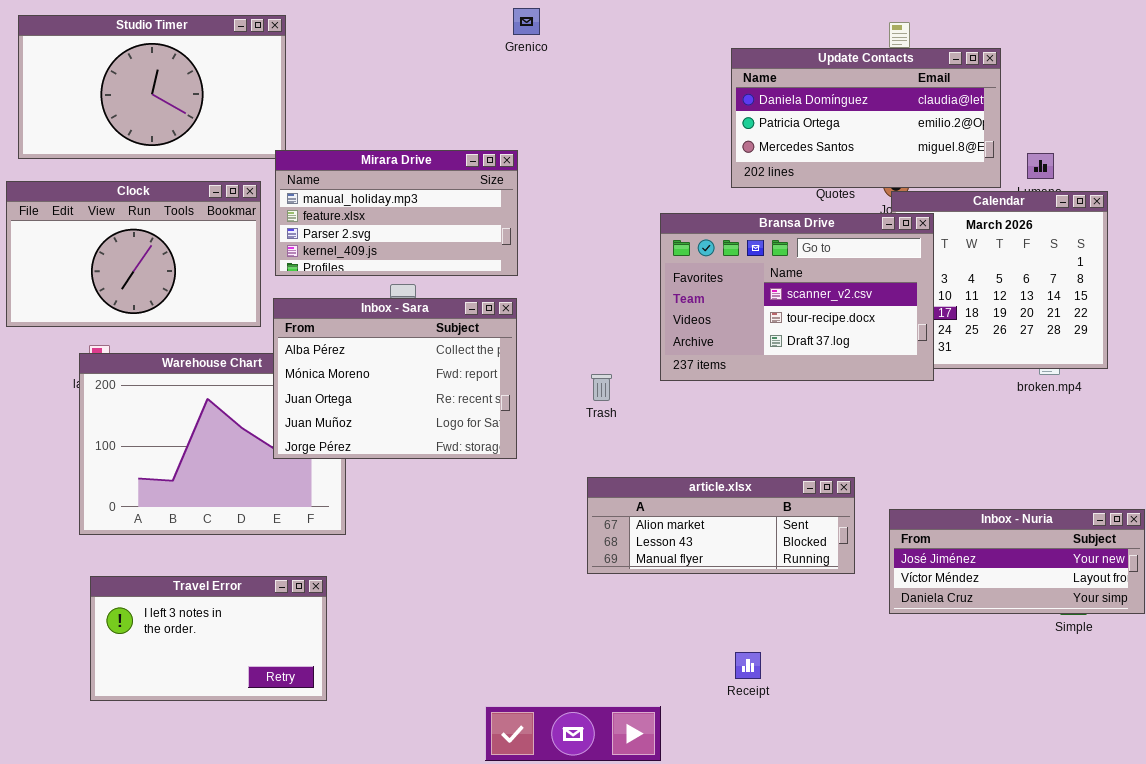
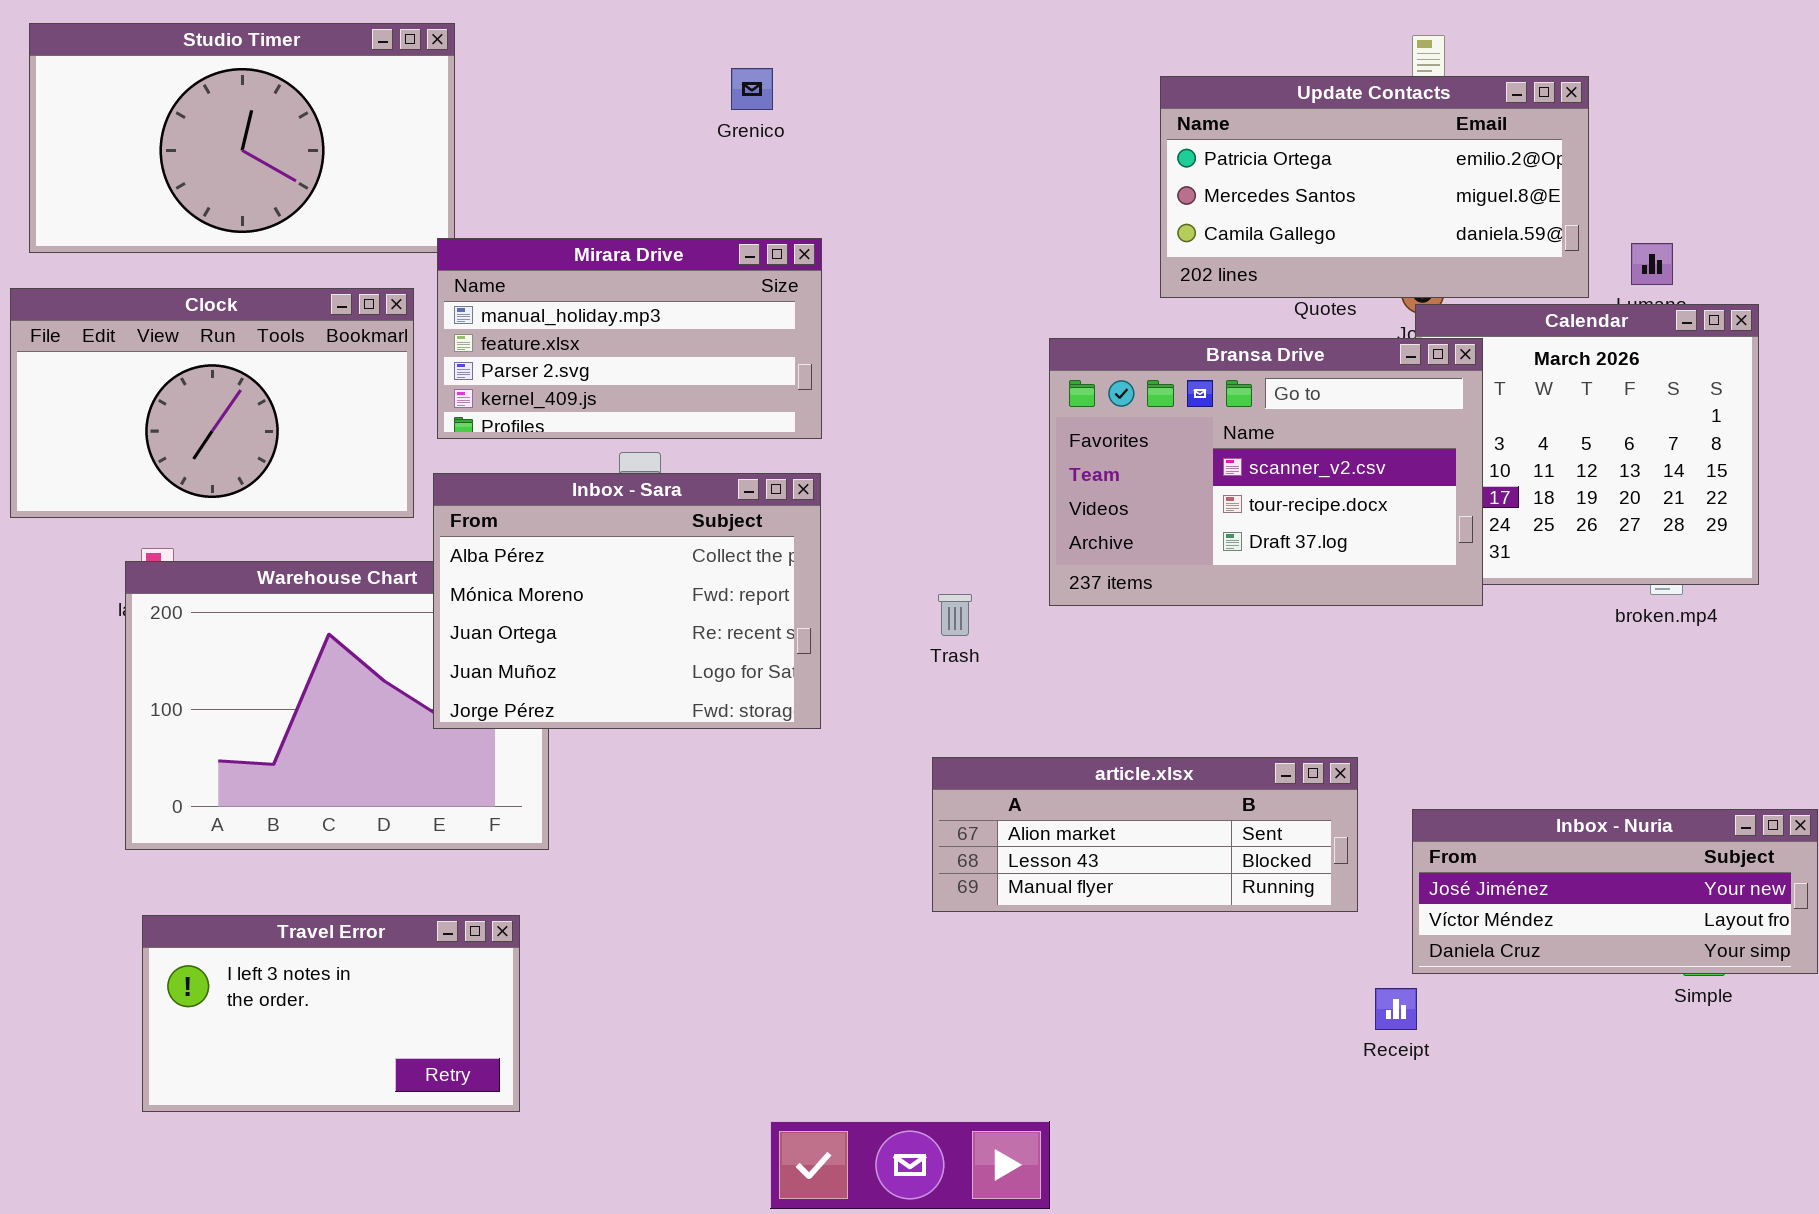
Grenico: [513,8,540,35] -> [731,68,773,110], moved
Update Contacts: [731,48,1001,188] -> [1160,76,1589,298], scrolled down 1 row
Receipt: [735,652,761,679] -> [1375,988,1417,1030], moved

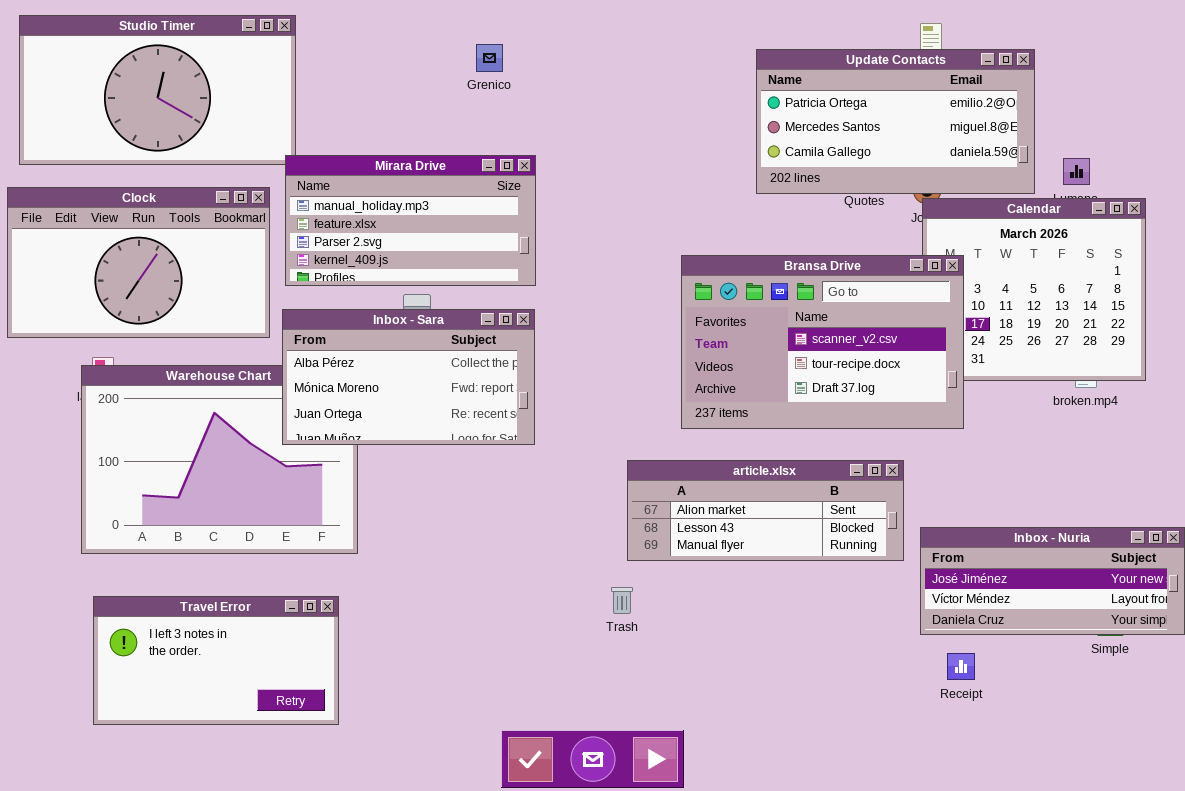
Bransa Drive: [1049,338,1483,606] -> [681,255,964,429], moved
Inbox - Sara: [433,473,821,729] -> [282,309,535,445], resized
Trash: [938,594,972,636] -> [611,587,633,614], moved
article.xlsx: [932,757,1358,912] -> [627,460,904,561], moved
Receipt: [1375,988,1417,1030] -> [947,653,975,680], moved

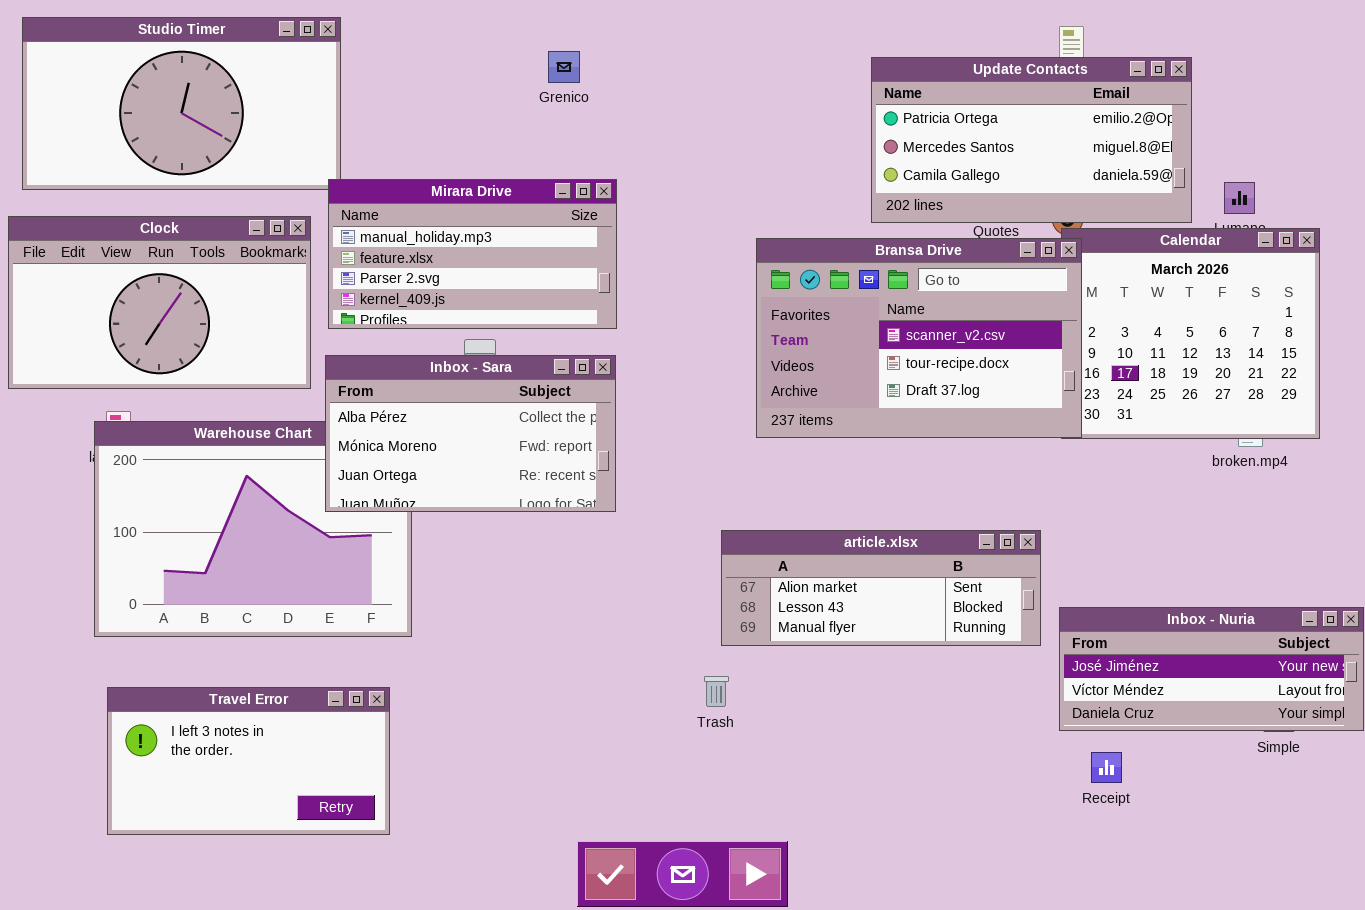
Bransa Drive: [681,255,964,429] -> [756,238,1082,438], moved

